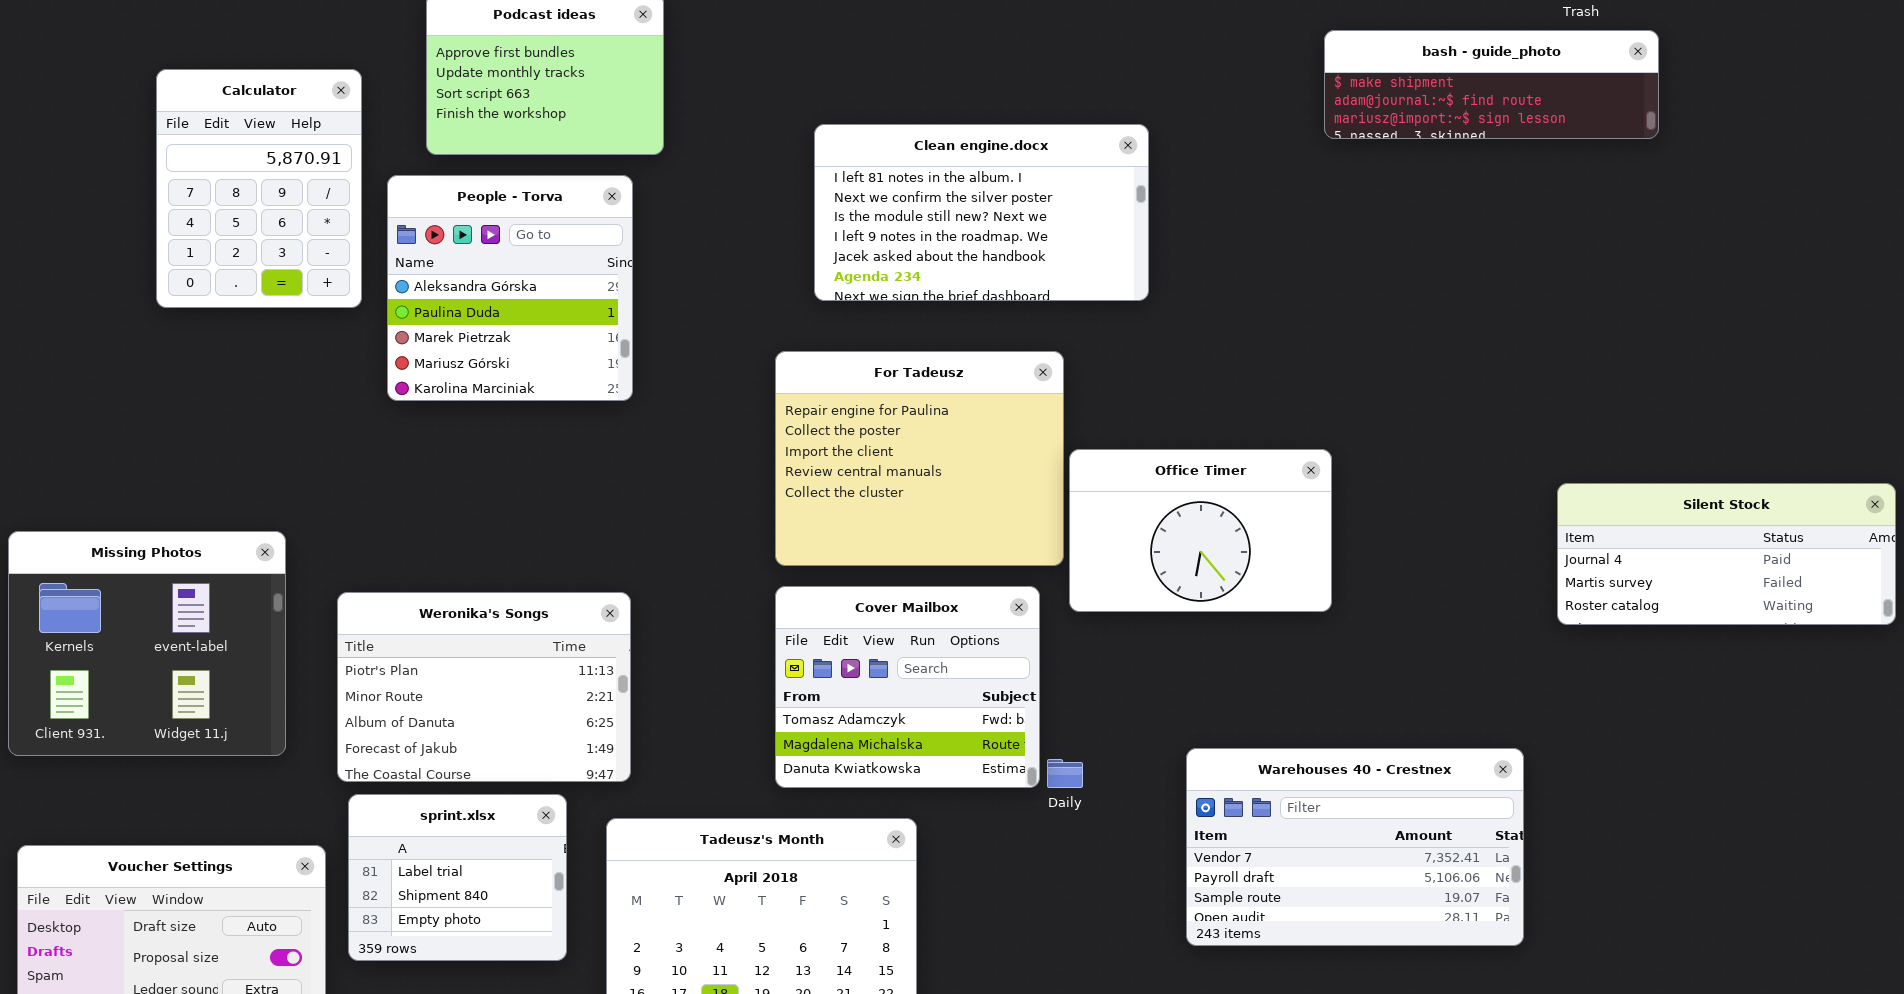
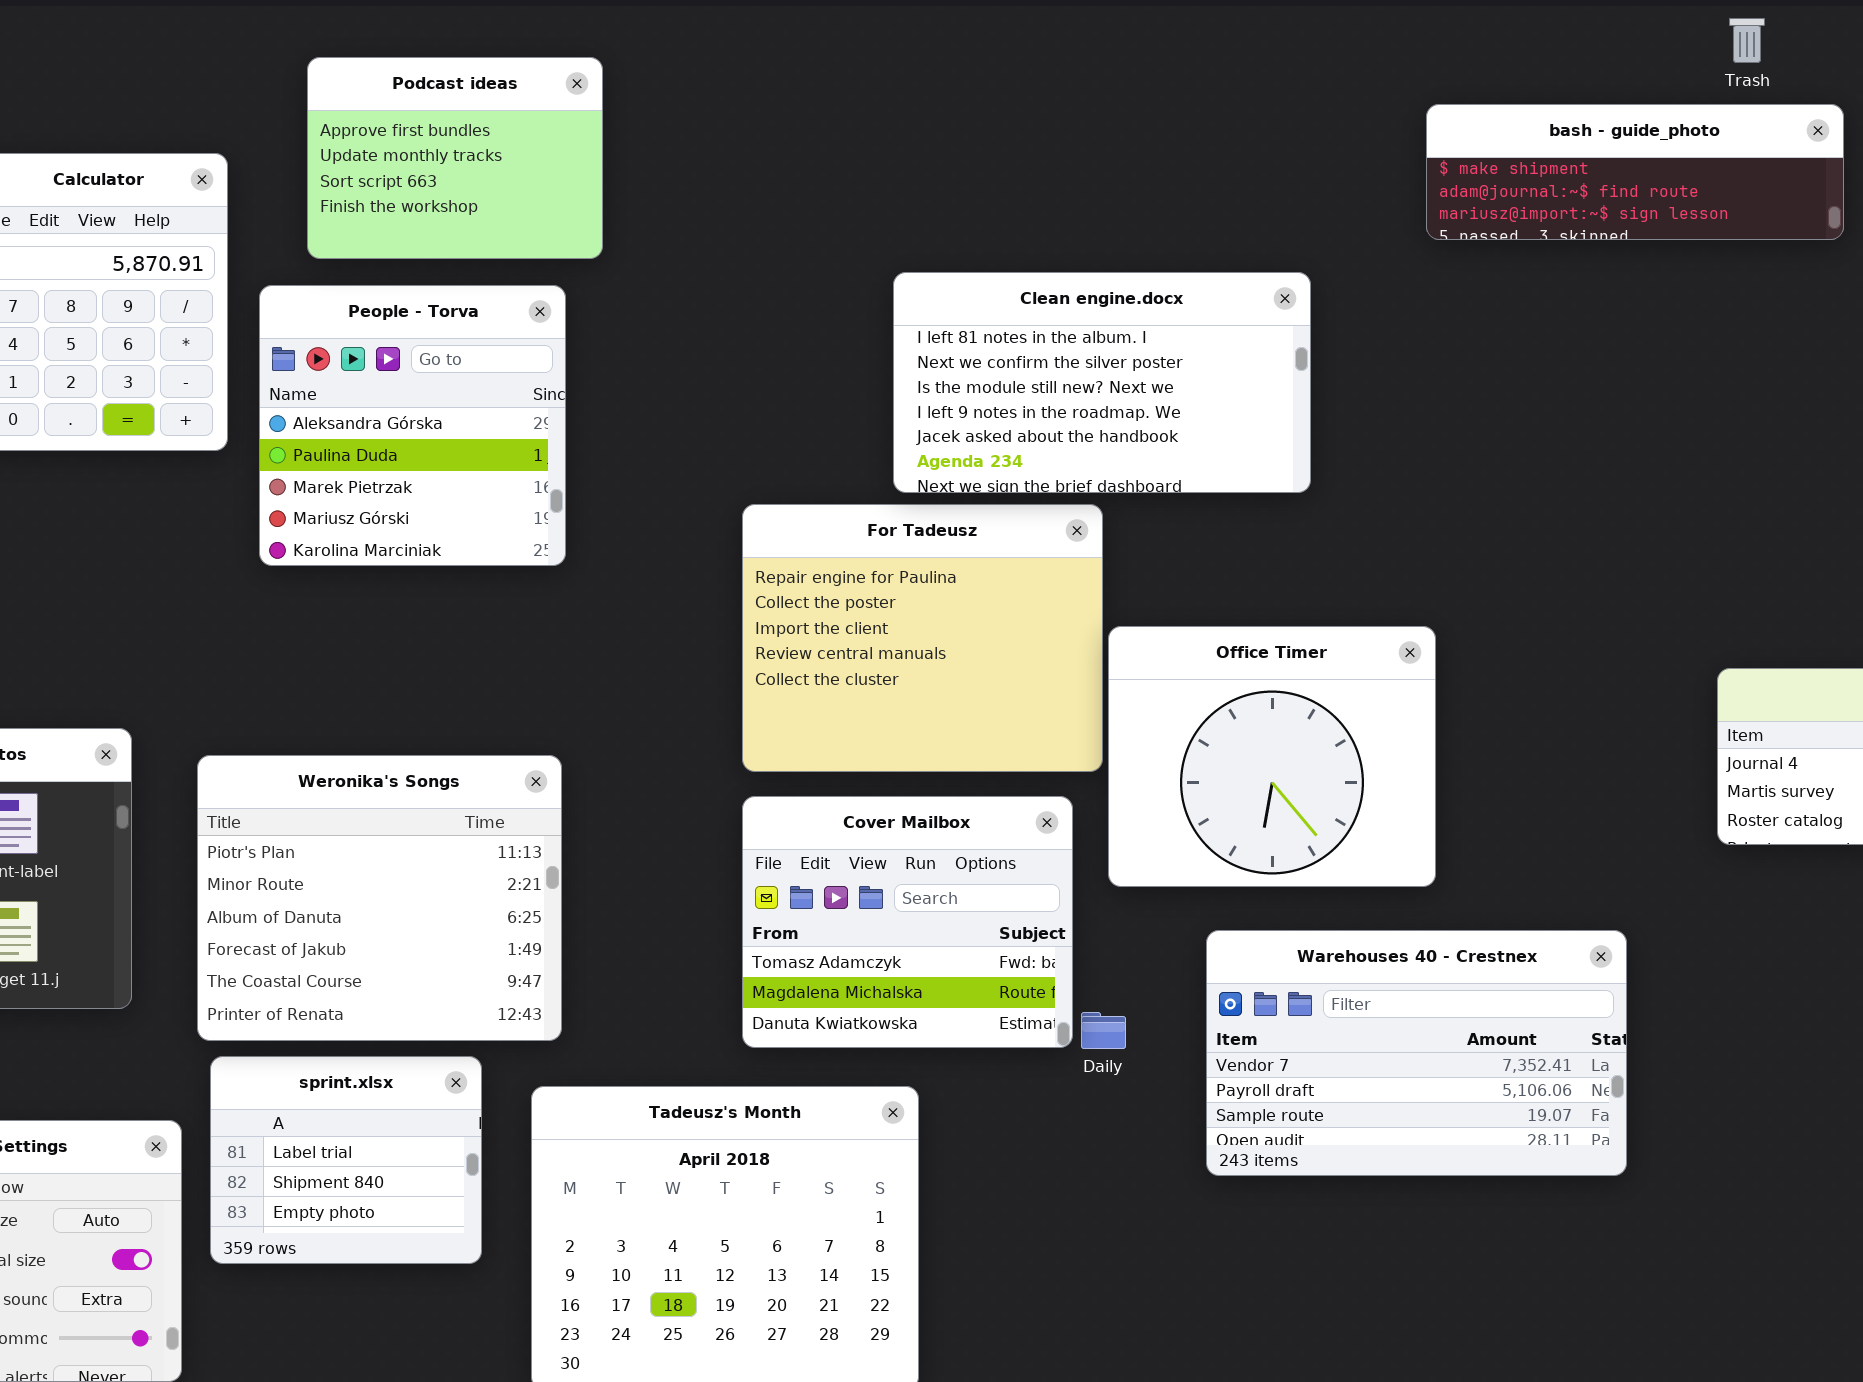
Clean engine.docx: [814,124,1149,301] -> [893,272,1311,493], moved
Office Timer: [1069,449,1332,612] -> [1108,626,1436,887], resized
Weronika's Songs: [337,592,631,782] -> [197,755,562,1041], resized
Warehouses 40 - Crestnex: [1186,748,1524,946] -> [1206,930,1627,1176], moved

